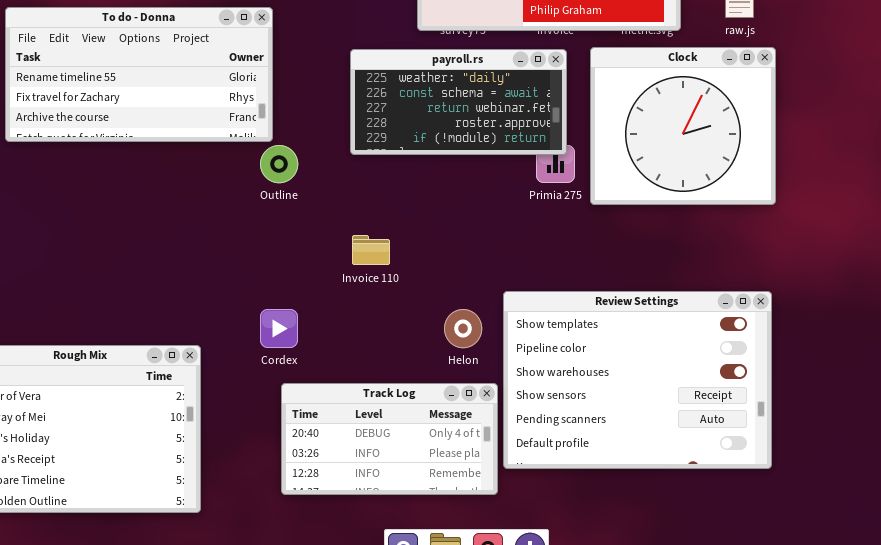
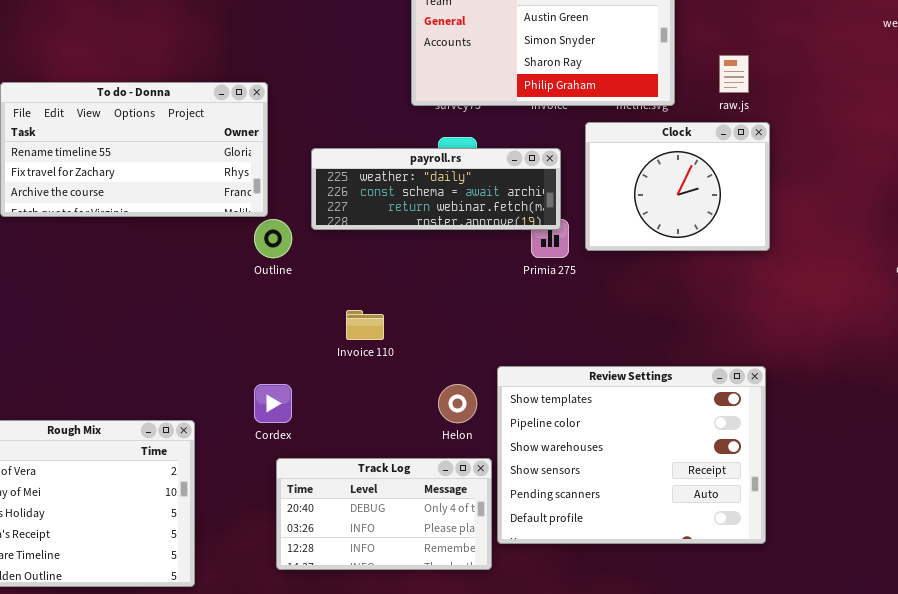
Clock: [590,47,776,205] -> [585,122,770,251], resized
payroll.rs: [350,49,567,155] -> [311,148,561,230], resized

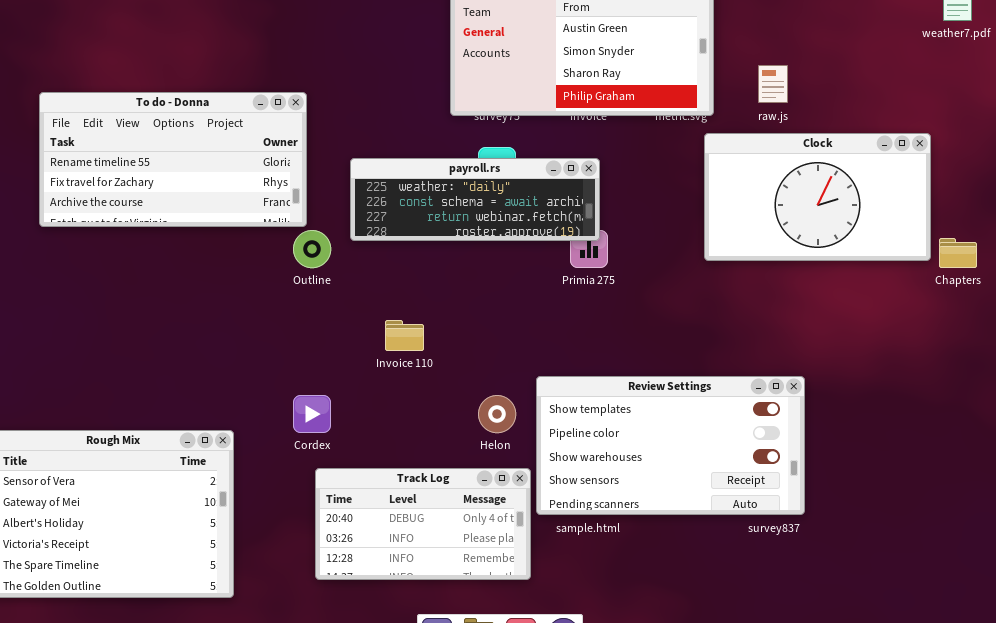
Clock: [585,122,770,251] -> [704,133,931,261], moved, resized
Review Settings: [497,366,766,544] -> [536,376,805,515], resized

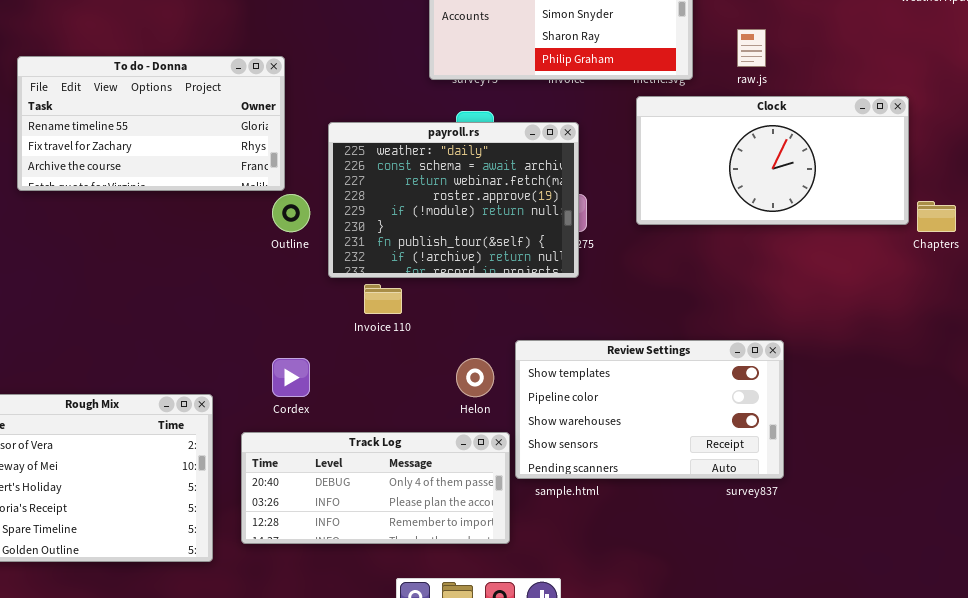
Clock: [704,133,931,261] -> [636,96,909,225], resized
payroll.rs: [350,158,600,241] -> [328,122,579,278], resized
Track Log: [315,468,531,580] -> [241,432,510,544], resized

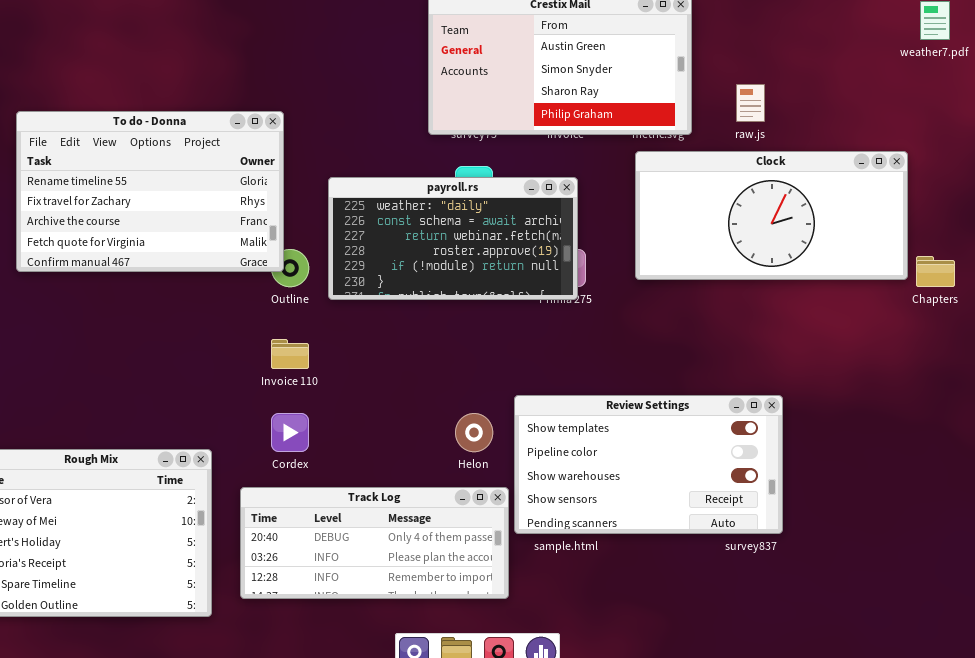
To do - Donna: [17,56,285,191] -> [16,111,284,272], resized
payroll.rs: [328,122,579,278] -> [328,177,578,300], resized
Invoice 110: [364,284,402,314] -> [271,339,309,369], moved

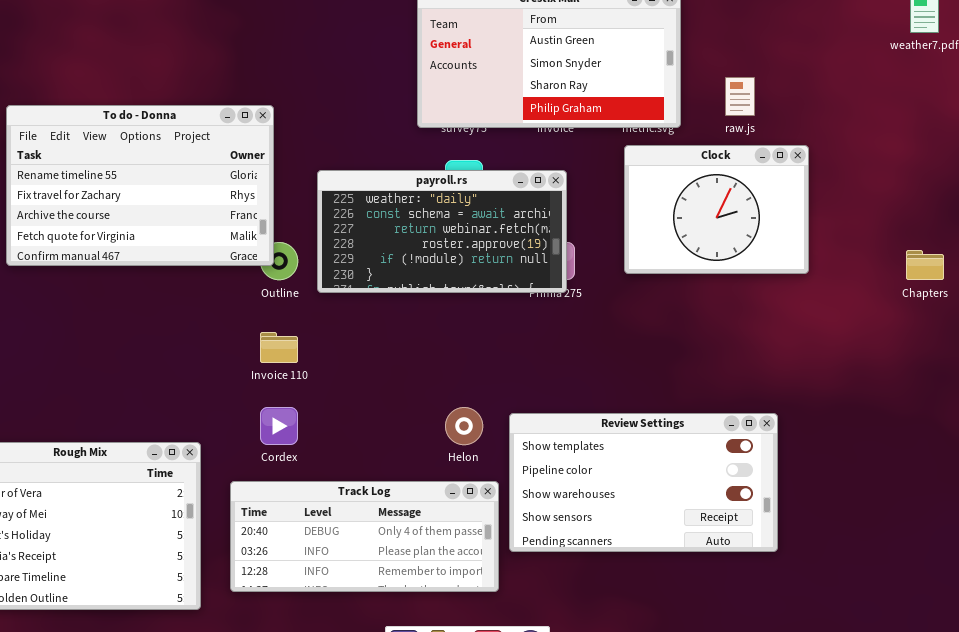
Clock: [635,151,908,280] -> [624,145,809,274], resized
Review Settings: [514,395,783,534] -> [509,413,778,552], moved

